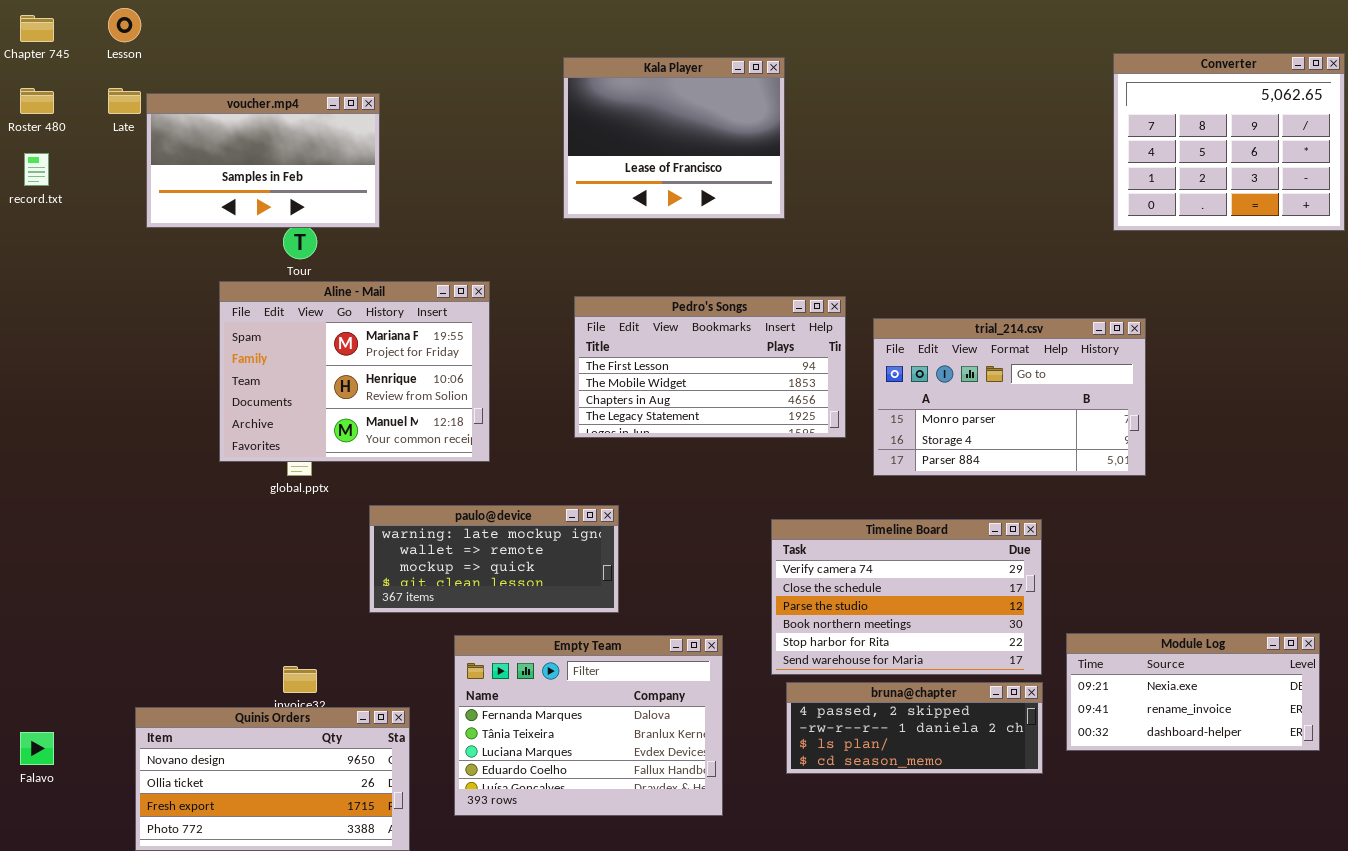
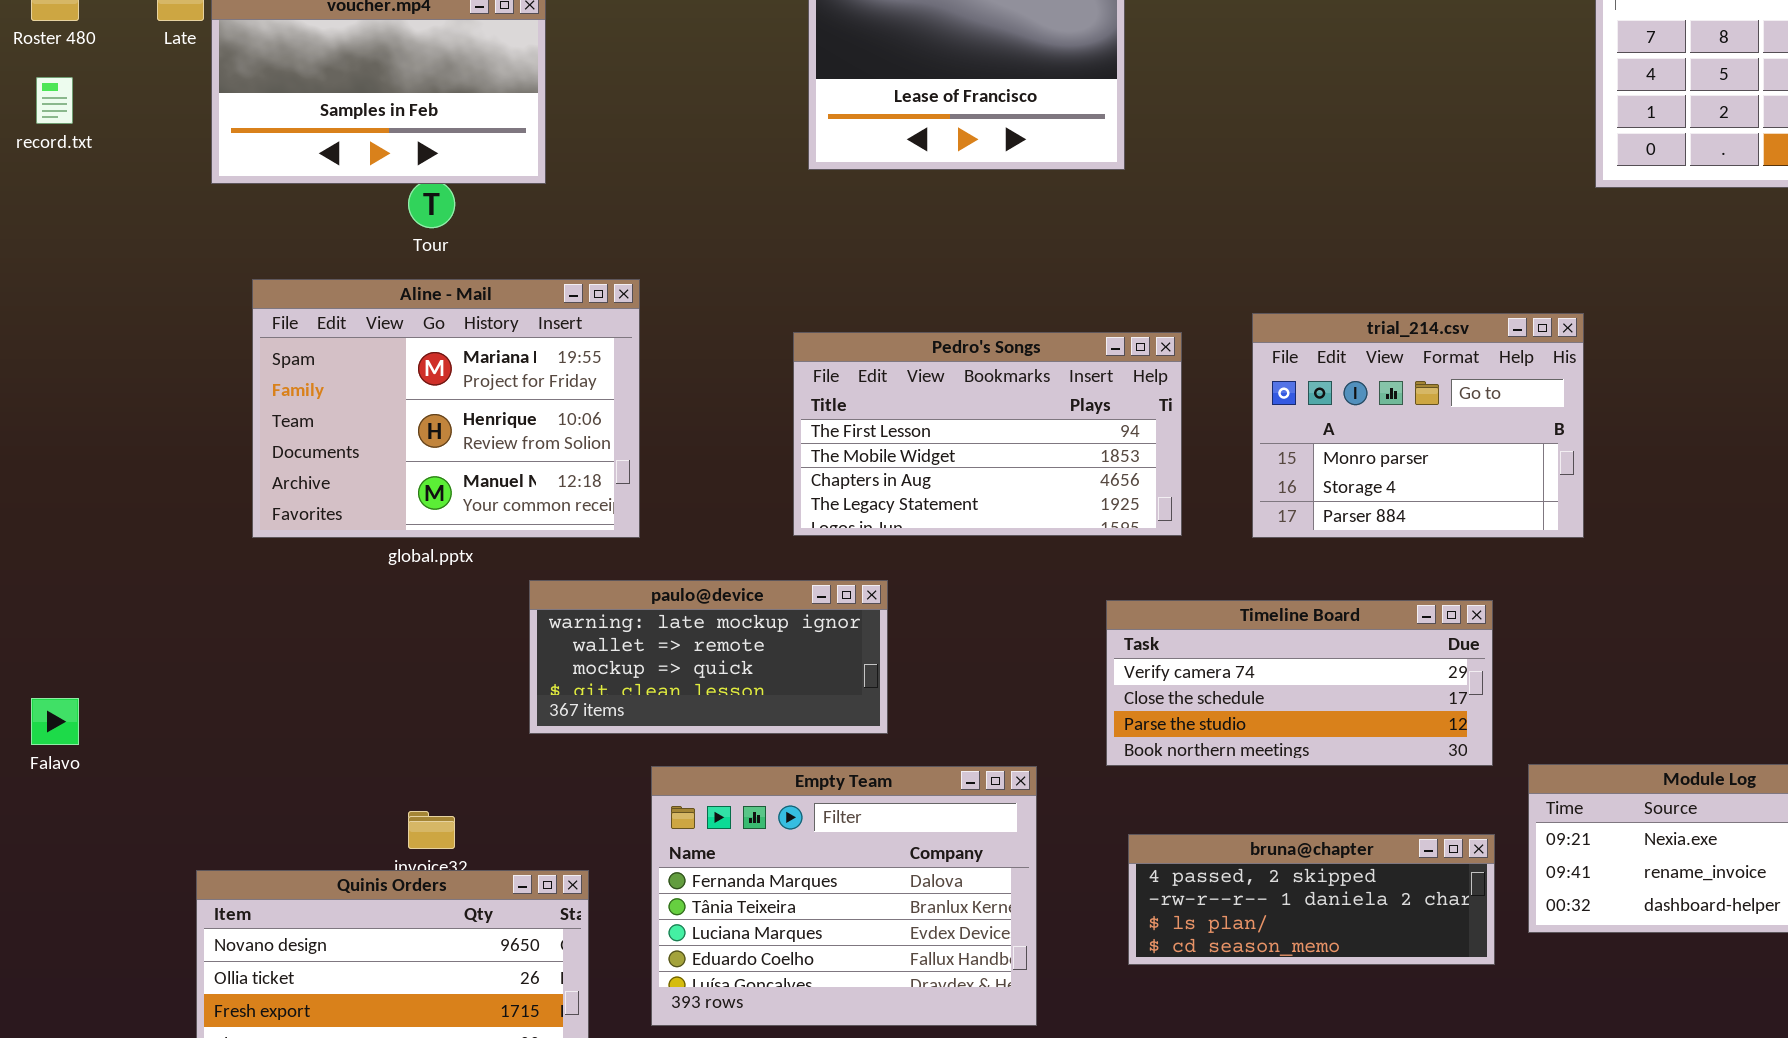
Aline - Mail: [219,281,490,462] -> [252,279,640,538], moved
Pedro's Songs: [574,296,846,438] -> [793,332,1182,536], moved
trial_214.csv: [873,318,1146,476] -> [1252,313,1584,538], resized
Timeline Board: [771,519,1042,675] -> [1106,600,1493,766], resized
Falavo: [20,732,54,765] -> [31,698,79,745], moved

